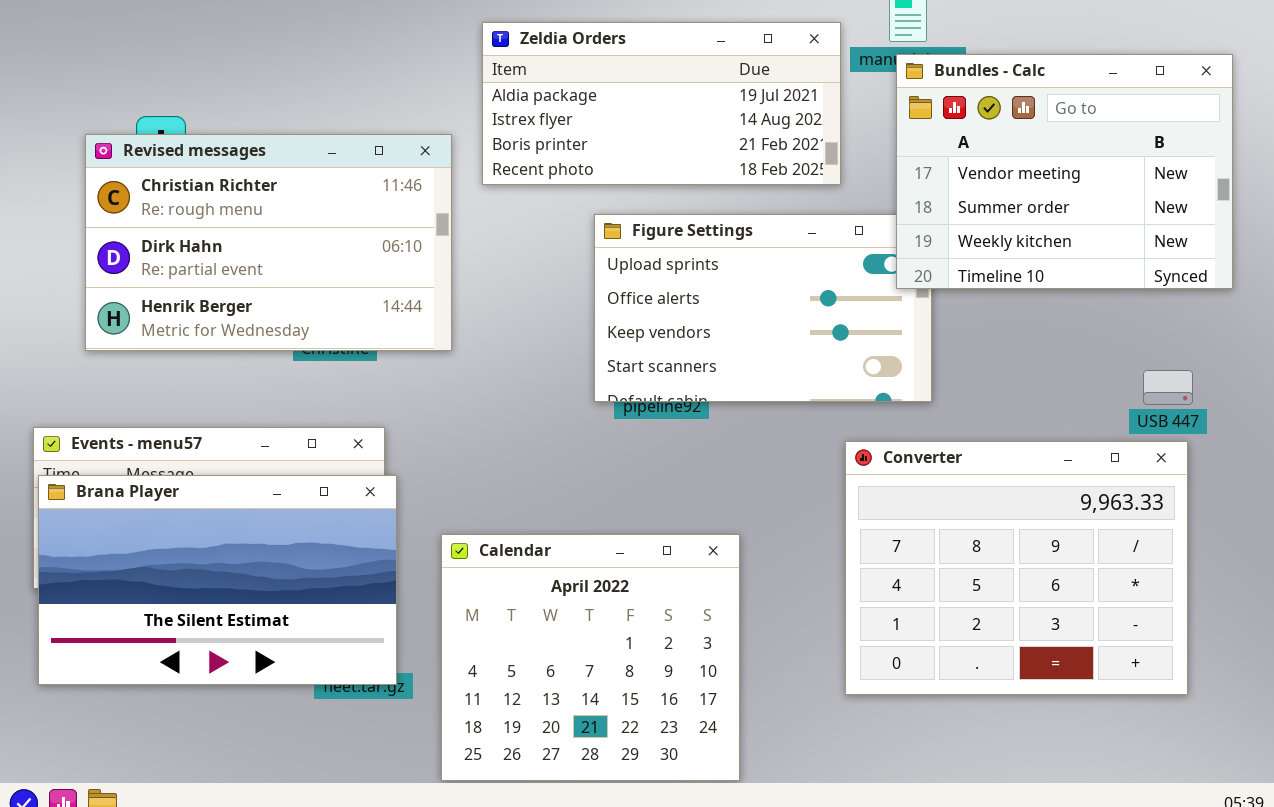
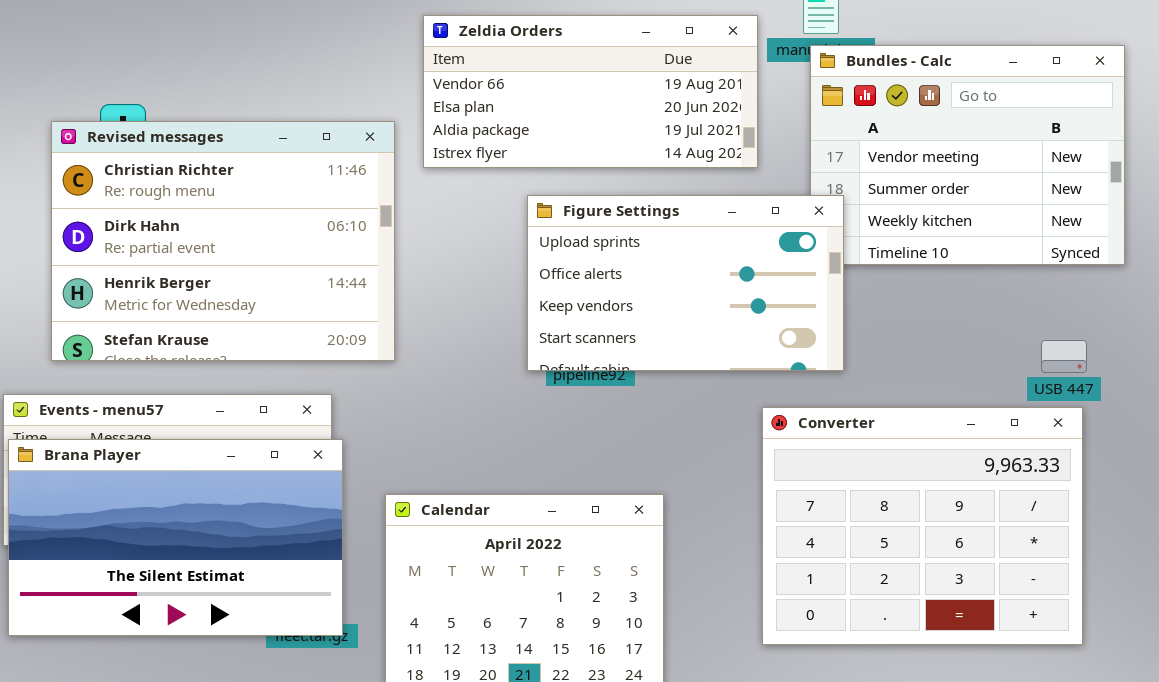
Zeldia Orders: [482,22,841,185] -> [423,15,758,168], scrolled up 2 rows
Revised messages: [85,134,452,351] -> [51,121,395,361], resized
Figure Settings: [594,214,932,402] -> [527,195,844,371], raised

